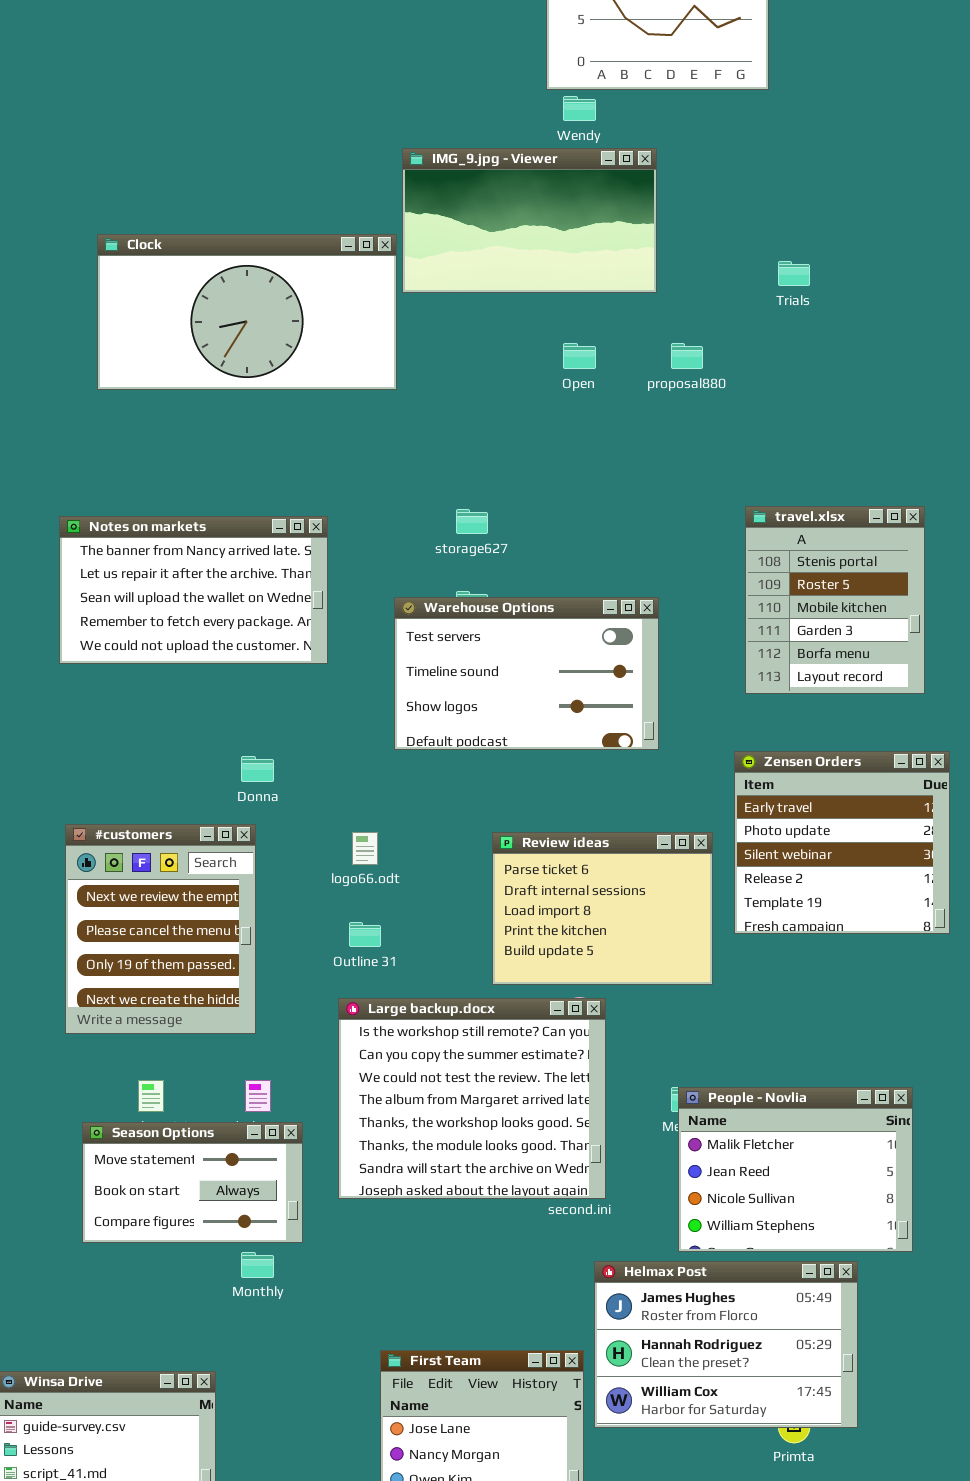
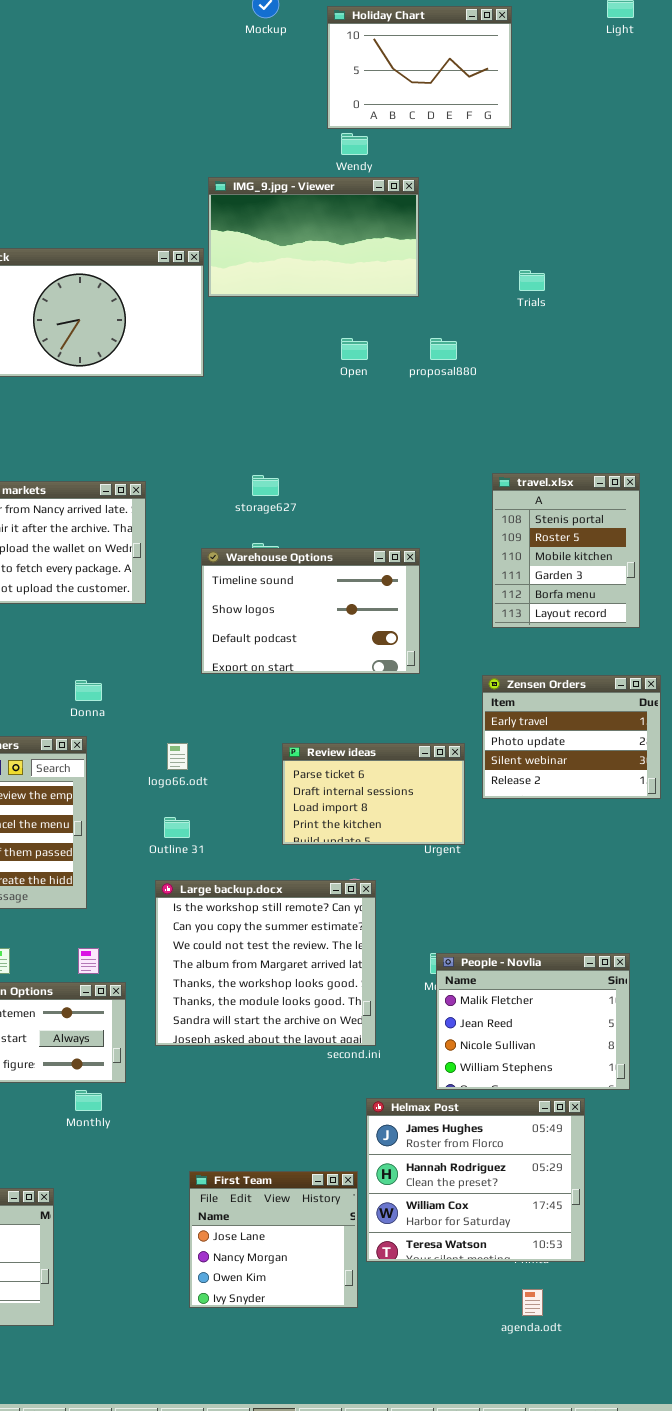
Warehouse Options: [394,597,659,750] -> [201,548,420,674], scrolled down 1 row
Zensen Orders: [734,751,950,934] -> [482,675,661,799], resized
Review ideas: [492,832,713,985] -> [282,743,465,845], resized
Helmax Post: [594,1261,858,1428] -> [366,1098,585,1262], resized

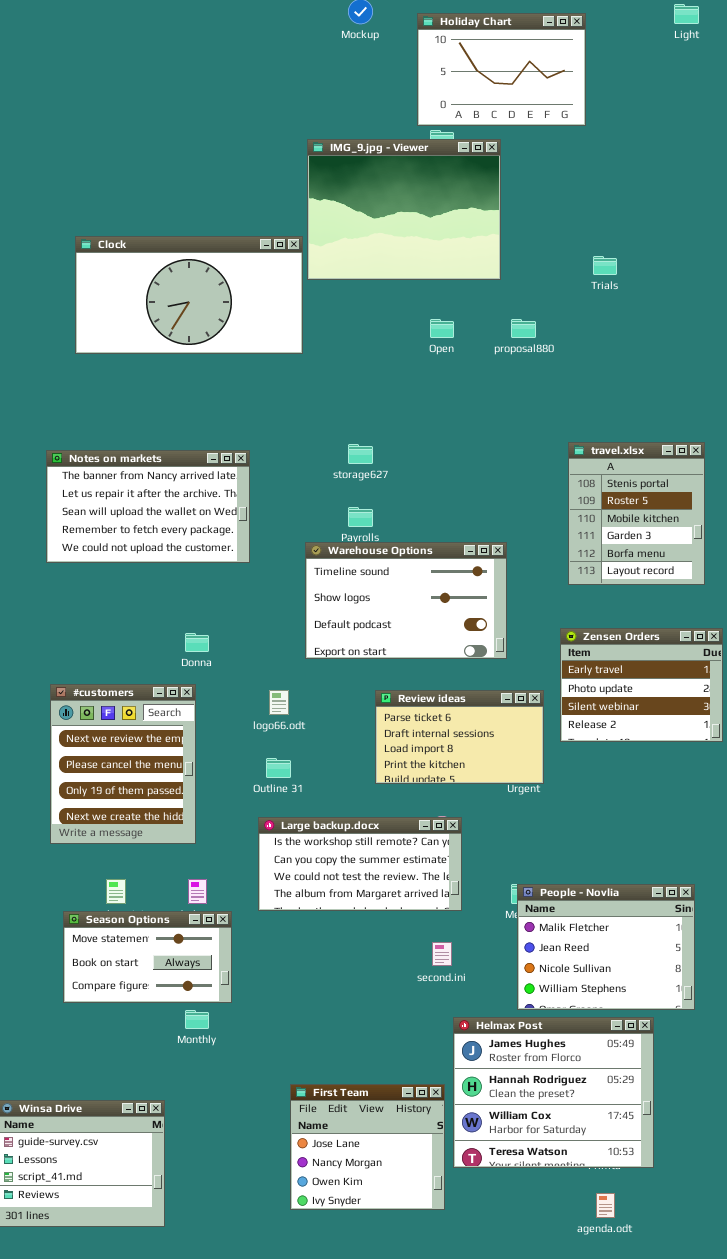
IMG_9.jpg - Viewer: [208,177,419,297] -> [307,139,501,280], resized
Warehouse Options: [201,548,420,674] -> [305,542,507,659], moved
Large backup.docx: [155,880,376,1046] -> [258,817,462,911], resized

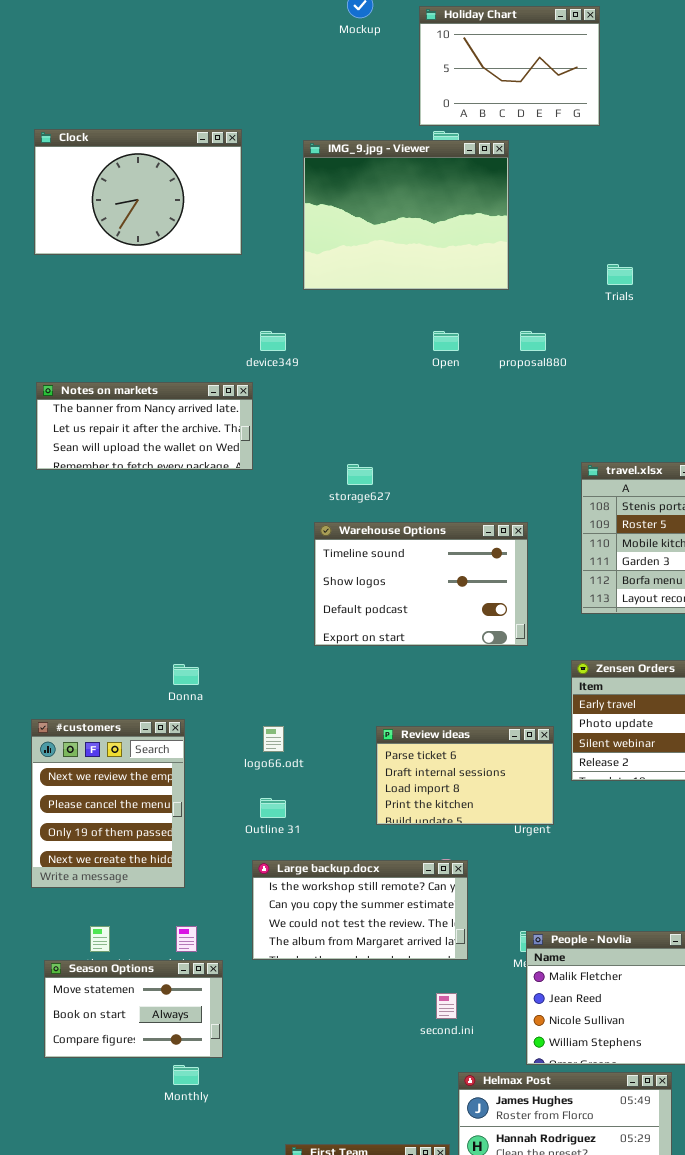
Clock: [75,236,303,354] -> [34,129,242,255], moved, resized
Notes on markets: [46,450,250,563] -> [36,382,253,470], moved, resized
Warehouse Options: [305,542,507,659] -> [314,522,528,646], moved

